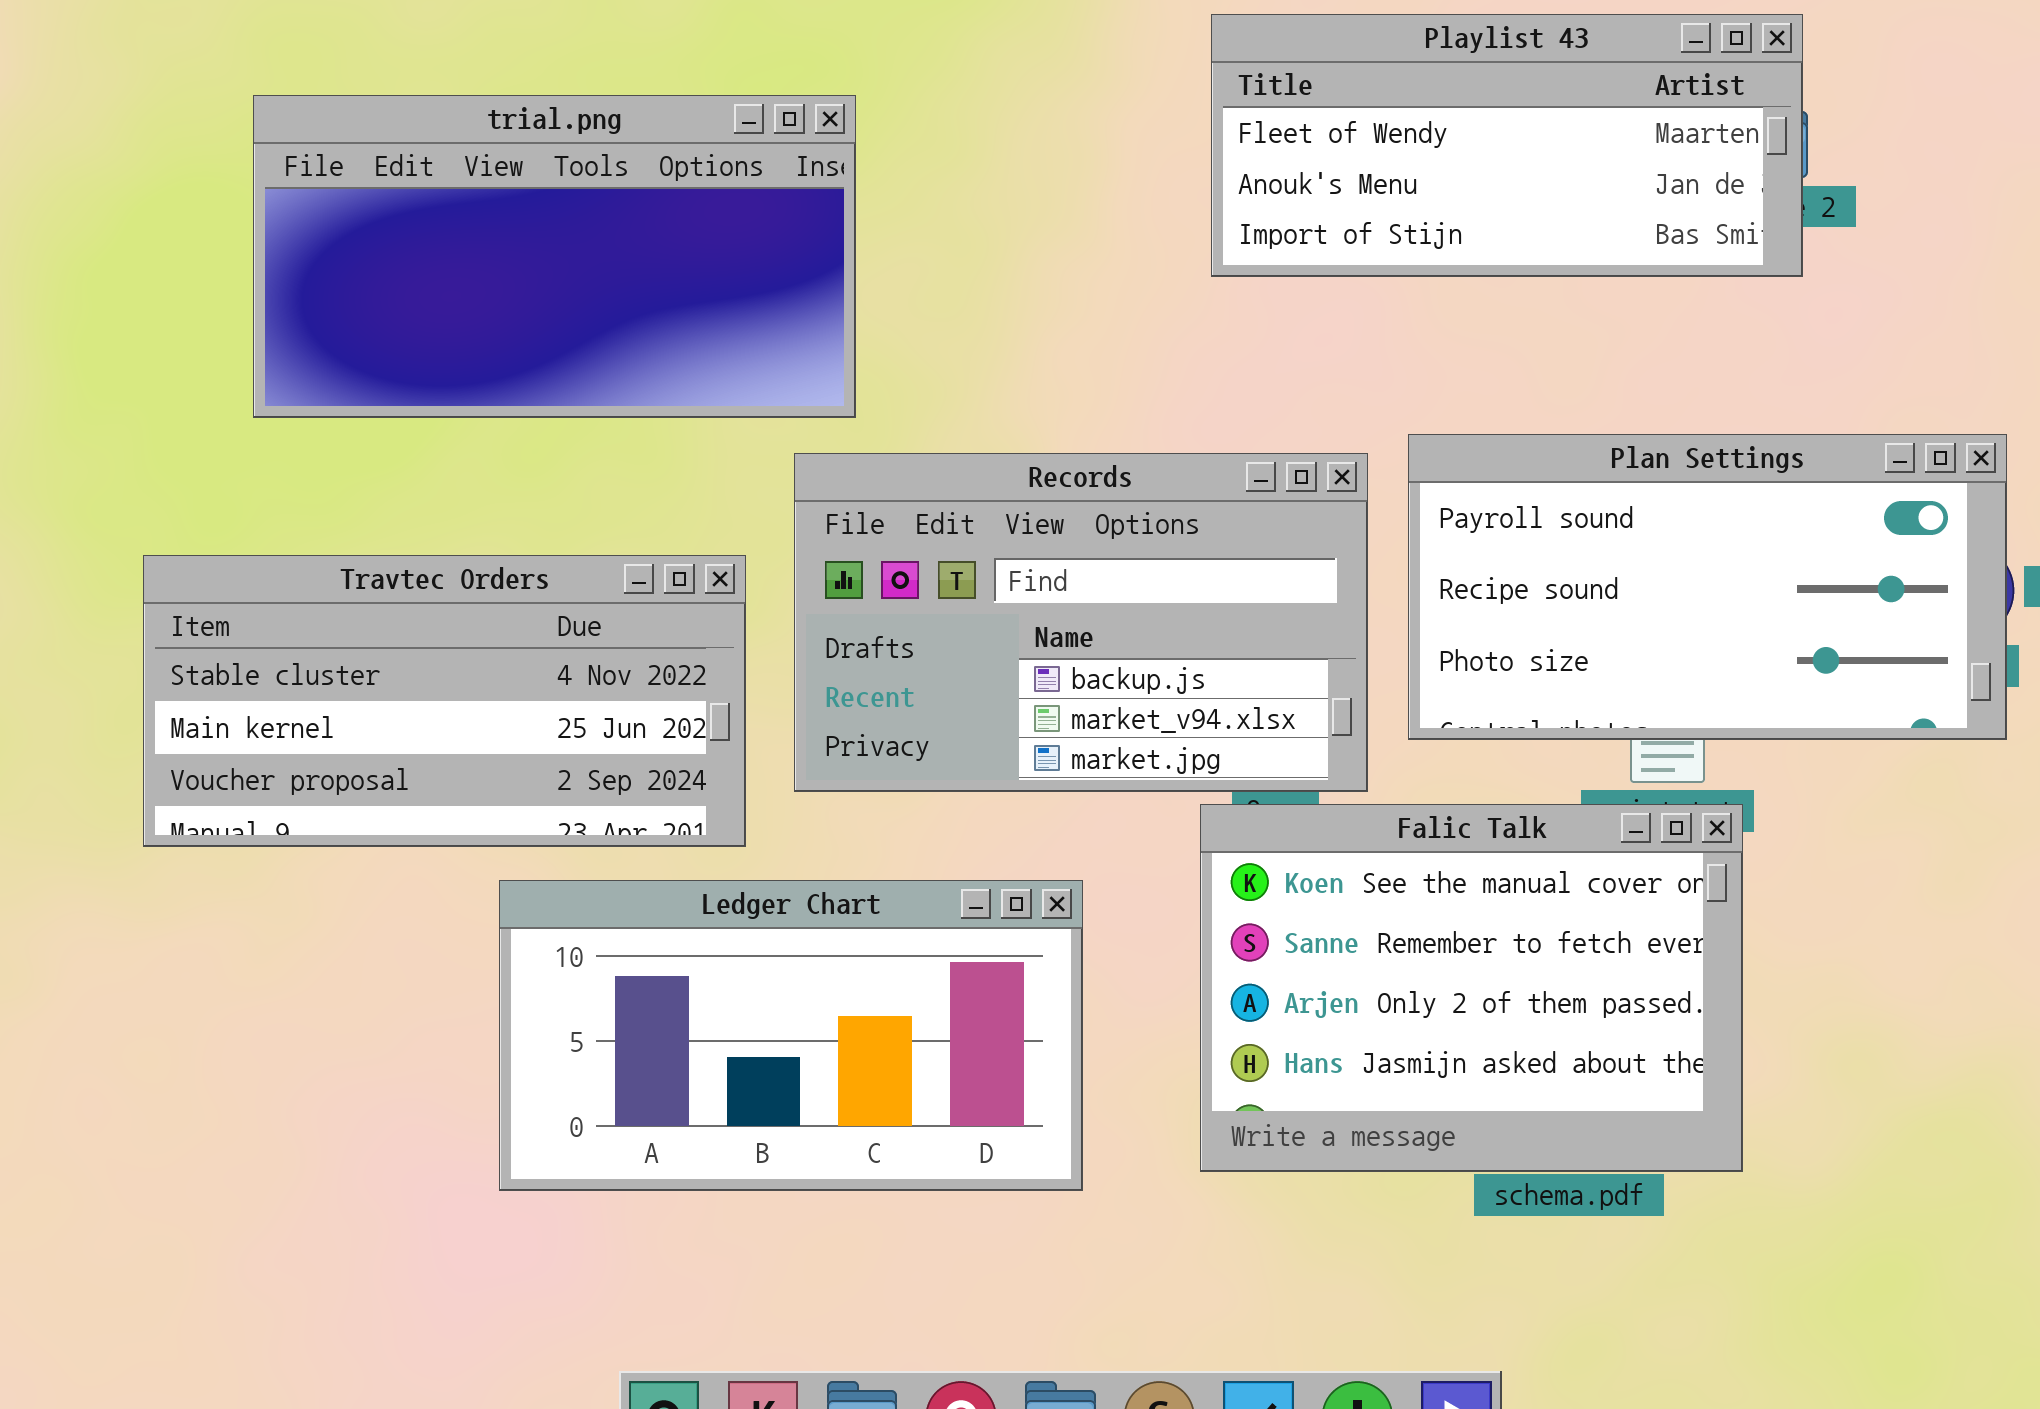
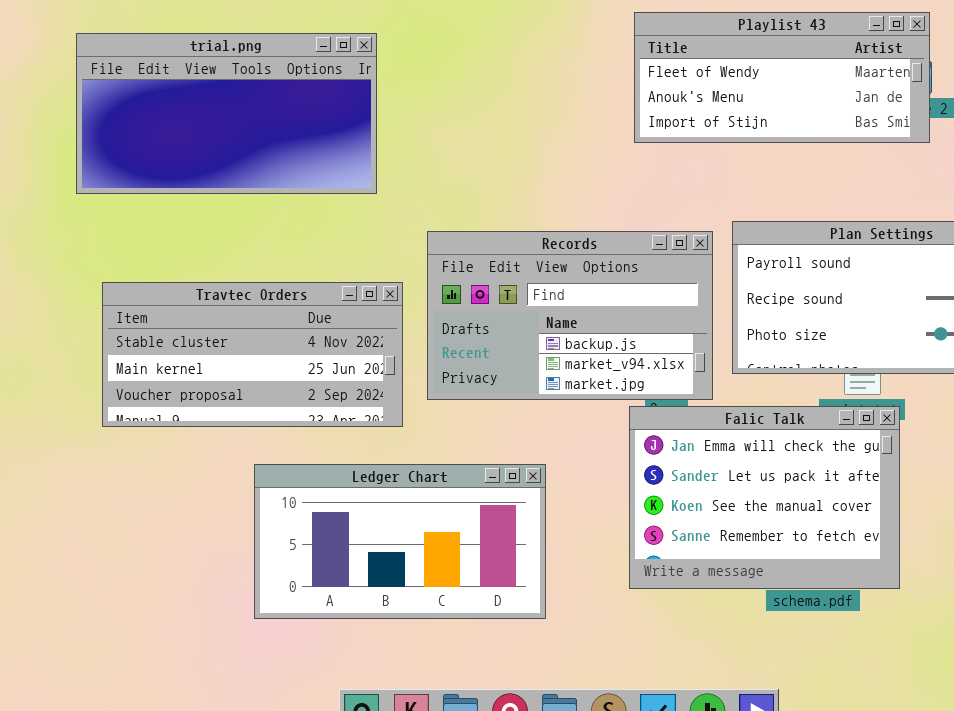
trial.png: [253,95,856,418] -> [76,33,377,194], moved
Falic Talk: [1200,804,1743,1172] -> [629,406,900,589], scrolled up 2 rows
Ledger Chart: [499,880,1083,1191] -> [254,464,546,619], moved

